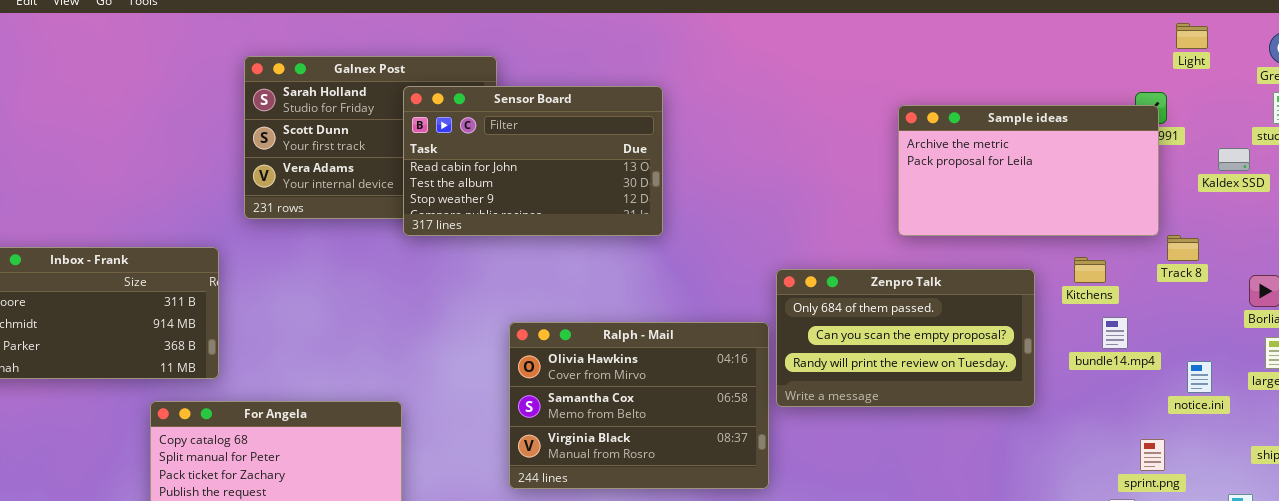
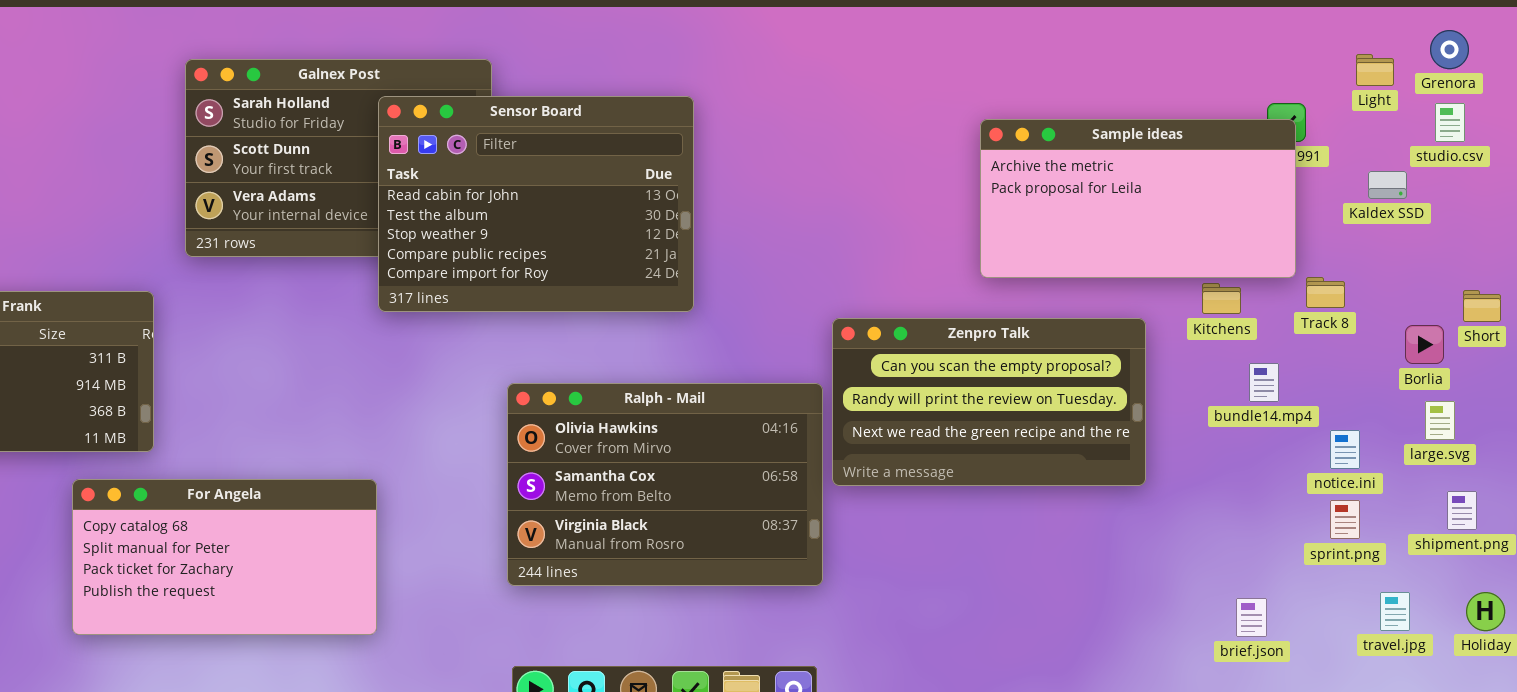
Light: [1176,23,1208,49] -> [1356,54,1394,86], moved
Sensor Board: [403,86,663,236] -> [378,96,694,312], resized
Kitchens: [1074,257,1106,283] -> [1202,283,1241,314], moved
Zenpro Talk: [776,269,1035,407] -> [832,318,1146,486], scrolled down 1 row
bundle14.mp4: [1102,317,1128,349] -> [1249,363,1279,402], moved
sprint.png: [1140,439,1165,471] -> [1330,500,1360,539], moved

